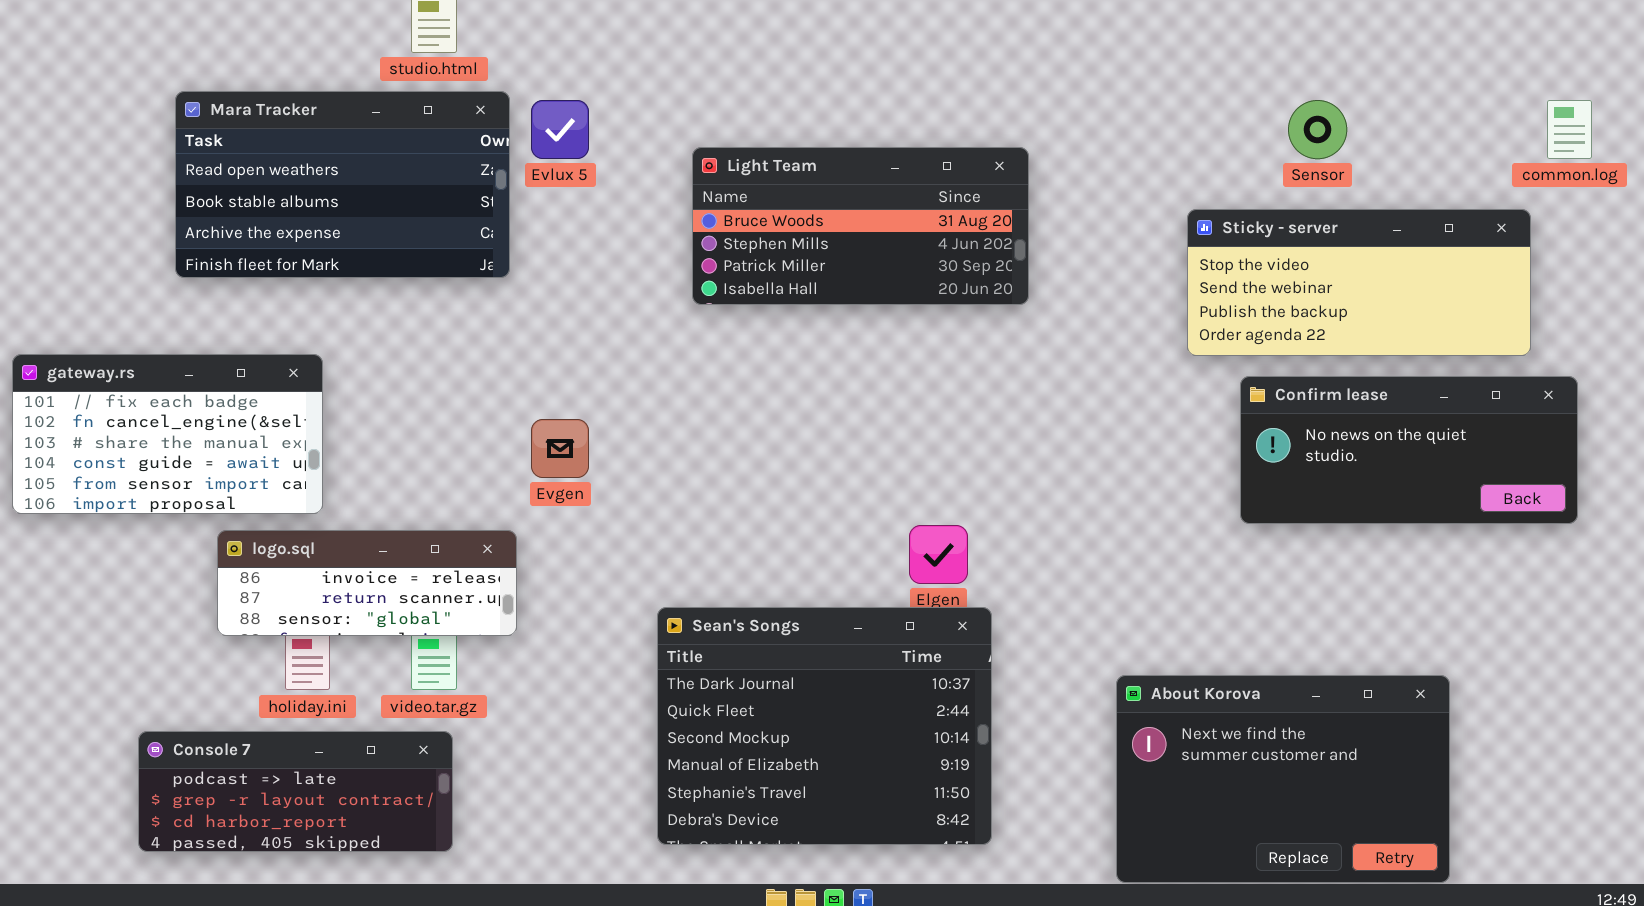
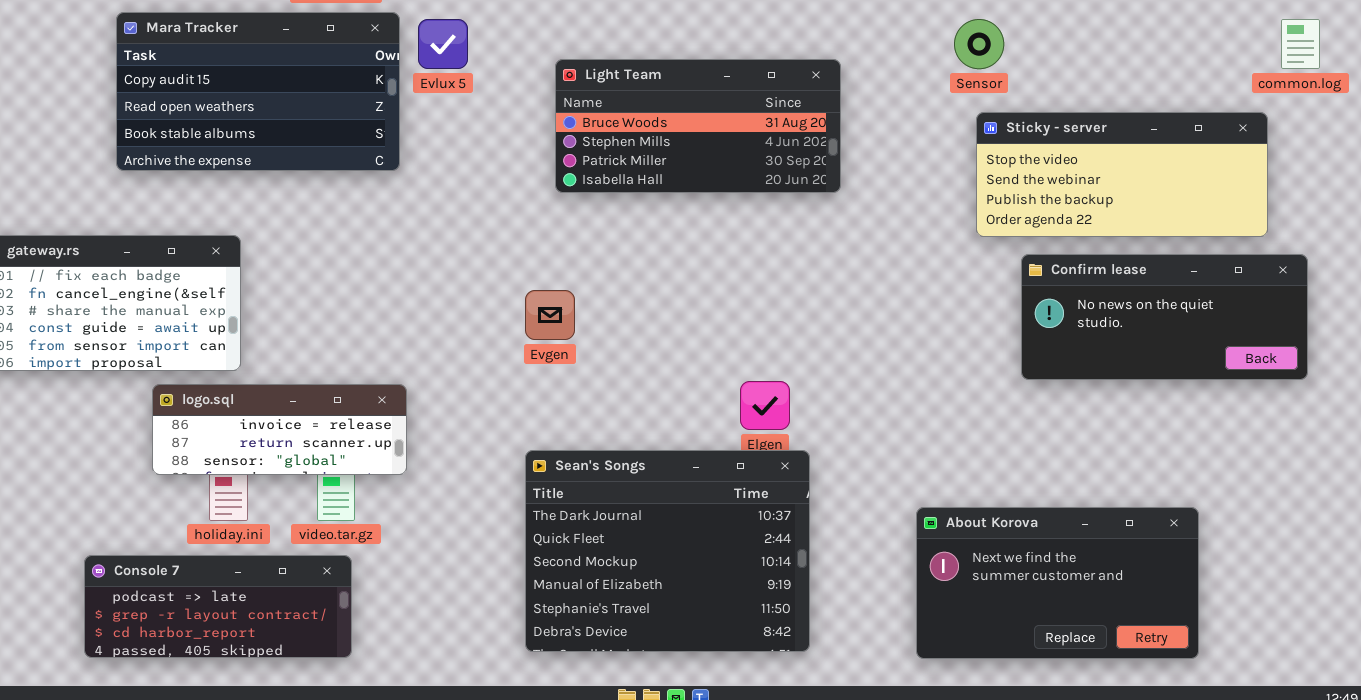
Mara Tracker: [175,91,510,278] -> [116,12,400,171], scrolled up 1 row
Sensor: [1288,100,1347,159] -> [954,19,1004,69], moved
Evgen: [531,419,589,478] -> [525,290,575,340], moved
About Korova: [1116,675,1450,883] -> [916,507,1199,659], resized

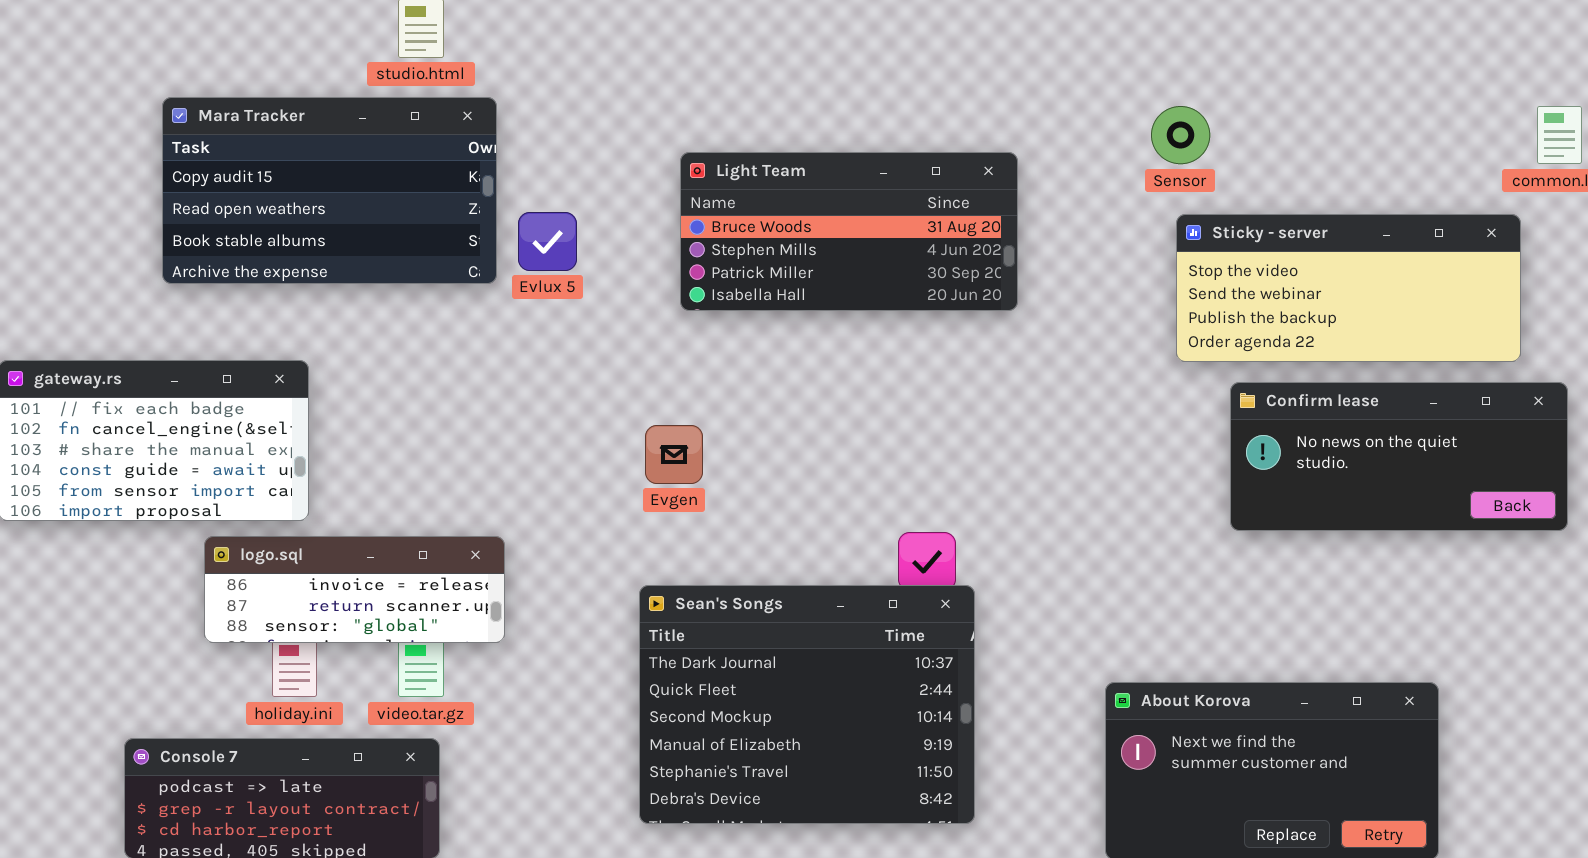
Evlux 5: [418,19,468,69] -> [518,212,577,271], moved
Sean's Songs: [525,450,810,652] -> [639,585,975,824], moved

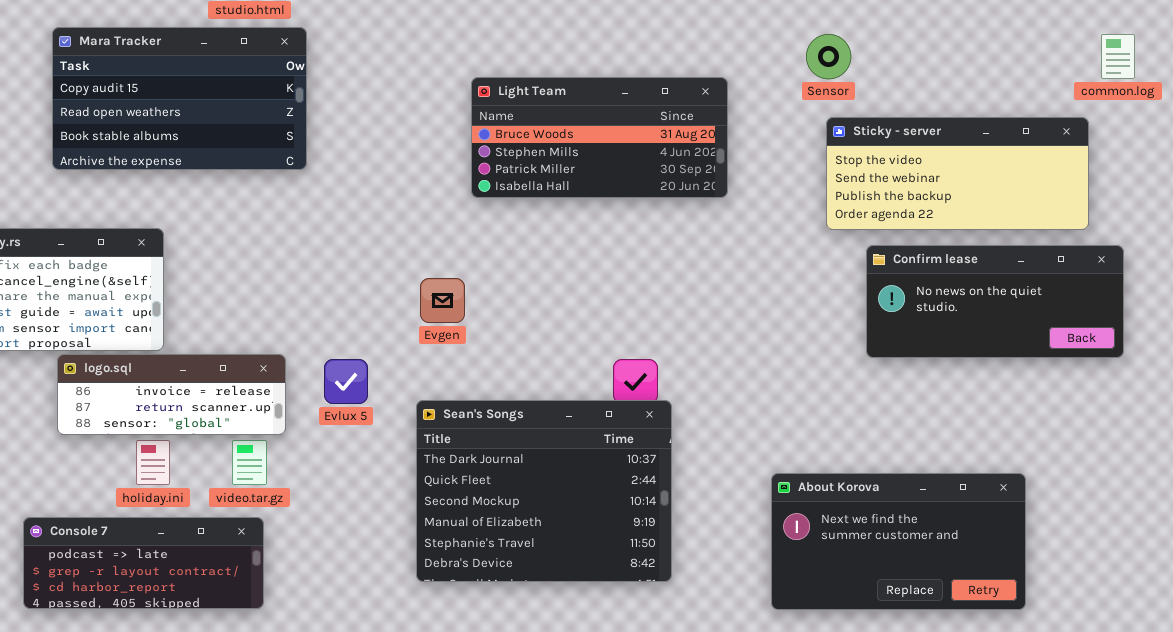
Light Team: [680,152,1018,311] -> [471,77,728,198], moved
Evlux 5: [518,212,577,271] -> [324,359,368,404], moved
logo.sql: [204,536,505,643] -> [57,354,286,435], moved

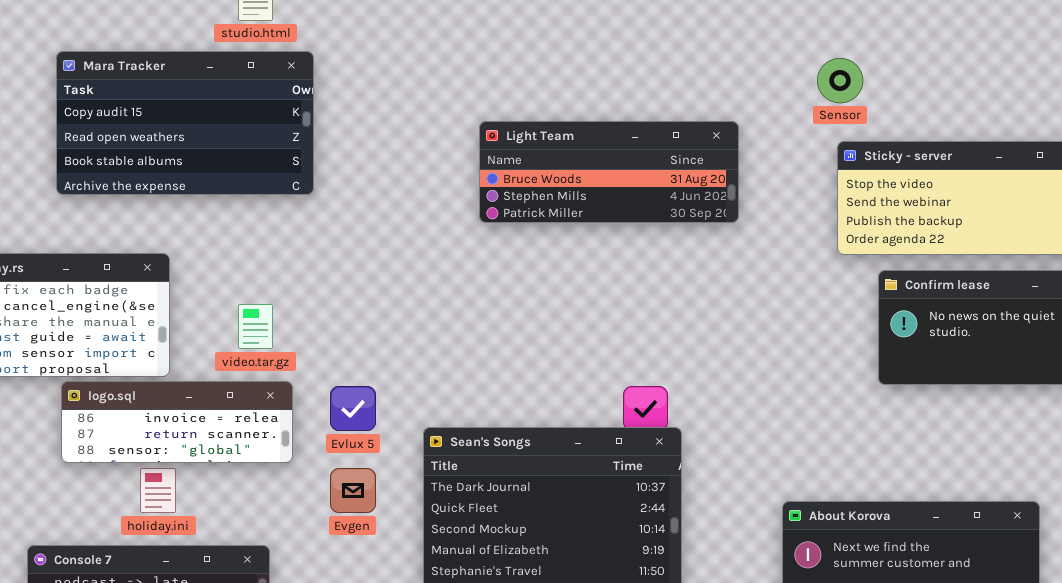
Light Team: [471,77,728,198] -> [479,121,739,223], resized
Evgen: [420,278,465,323] -> [330,468,376,513], moved
video.tar.gz: [232,440,267,485] -> [238,304,273,349], moved

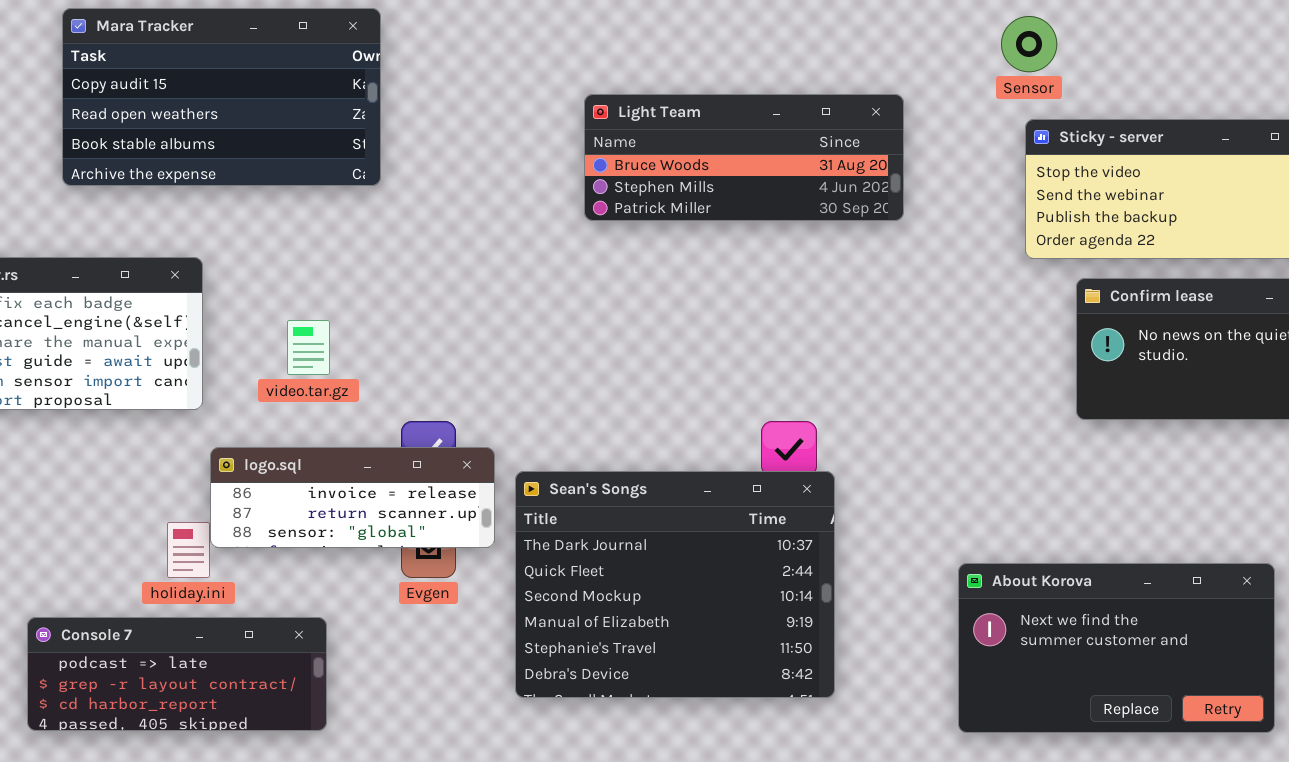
logo.sql: [61,381,293,463] -> [210,447,495,548], moved

